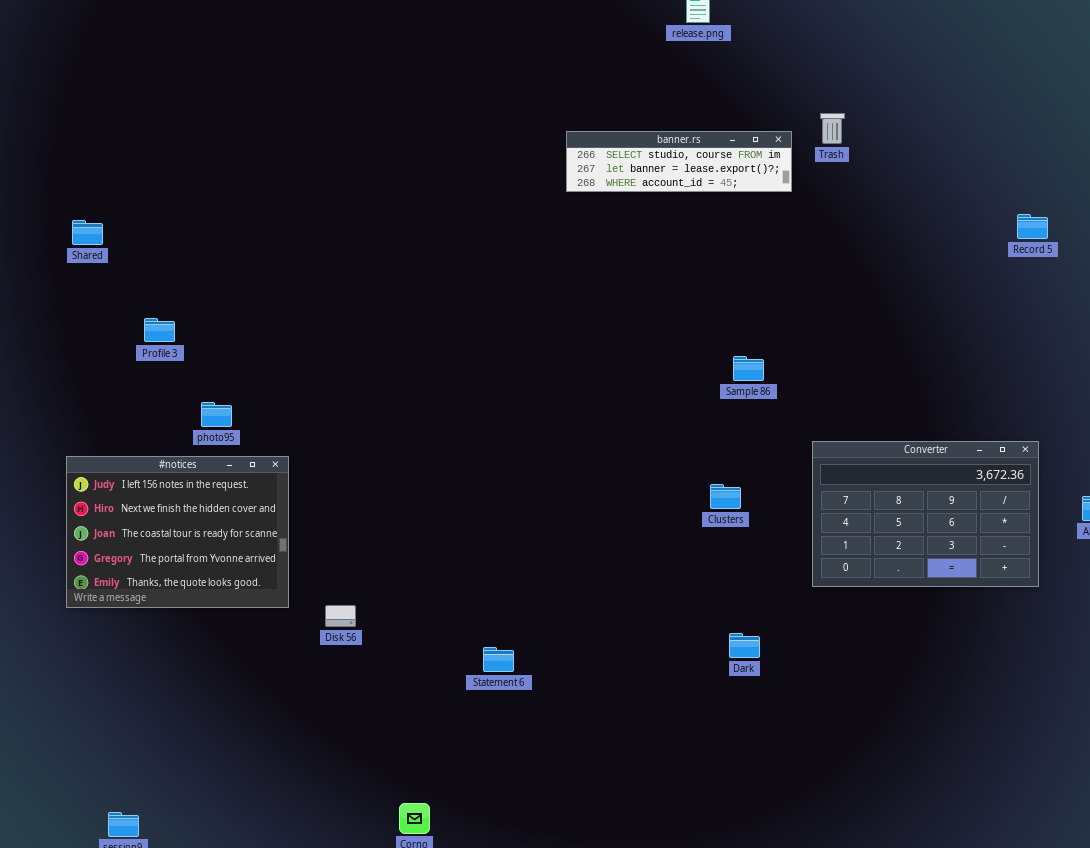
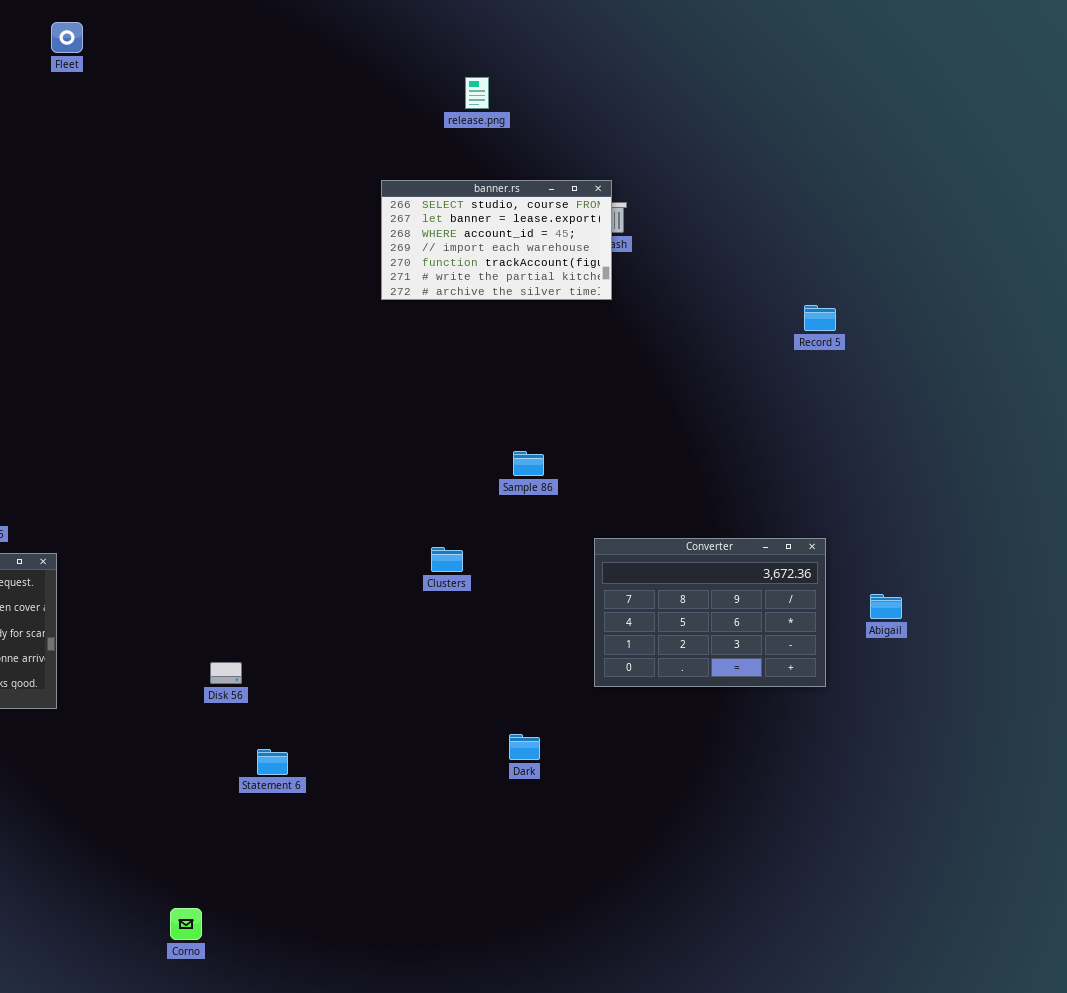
banner.rs: [566,131,792,192] -> [381,180,612,300], moved, resized
Clusters: [710,484,741,509] -> [431,547,463,572], moved
Disk 56: [325,605,356,627] -> [210,662,242,684], moved

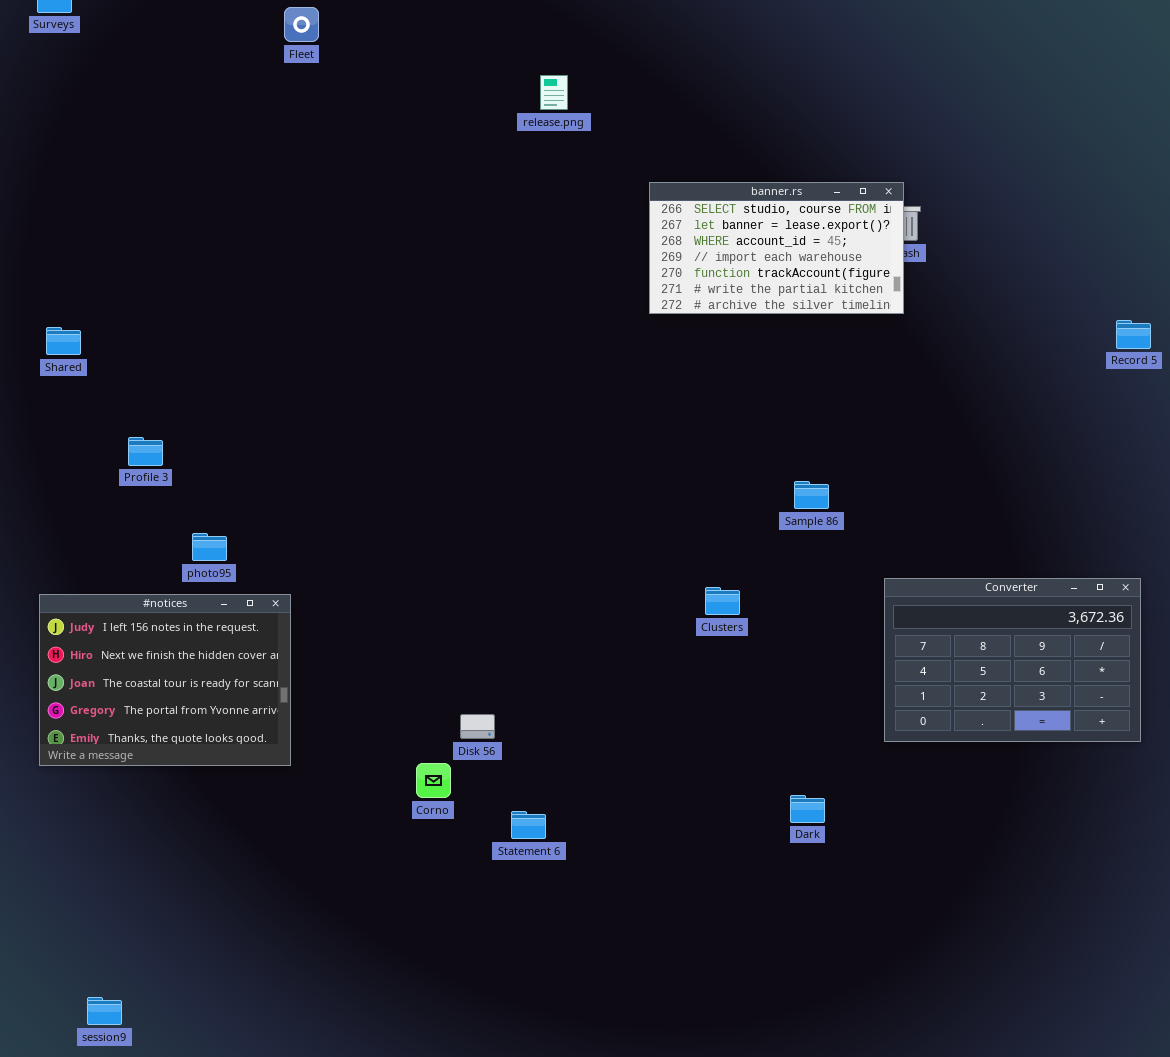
release.png: [465,77,489,109] -> [540,75,568,110], moved
Corno: [170,908,202,940] -> [416,763,451,798], moved

